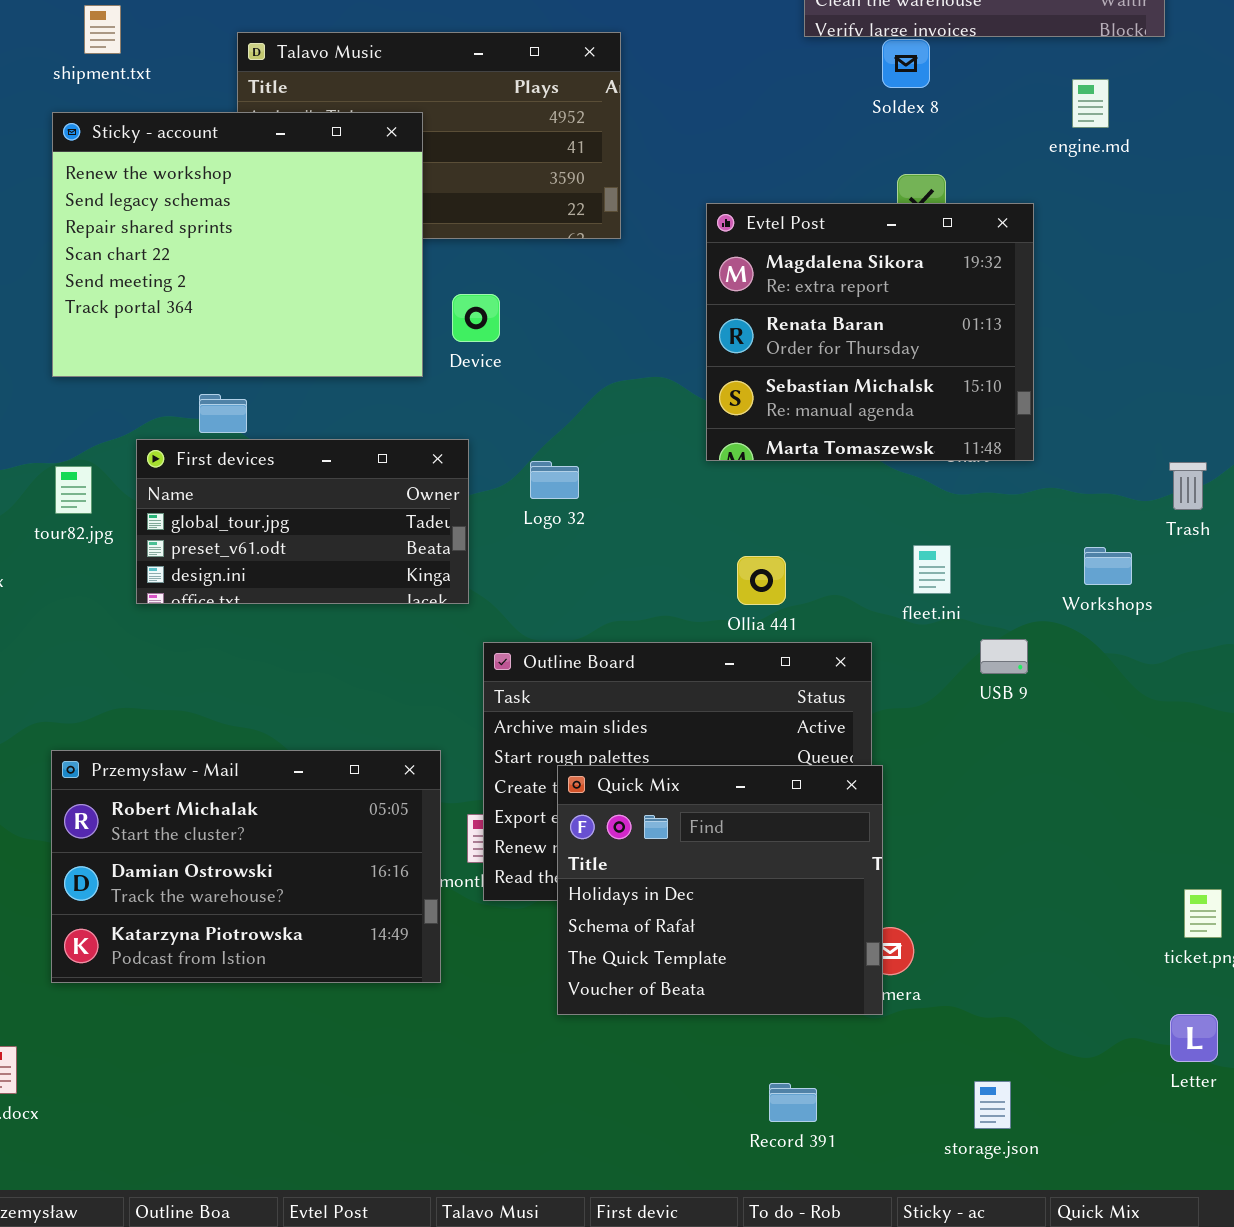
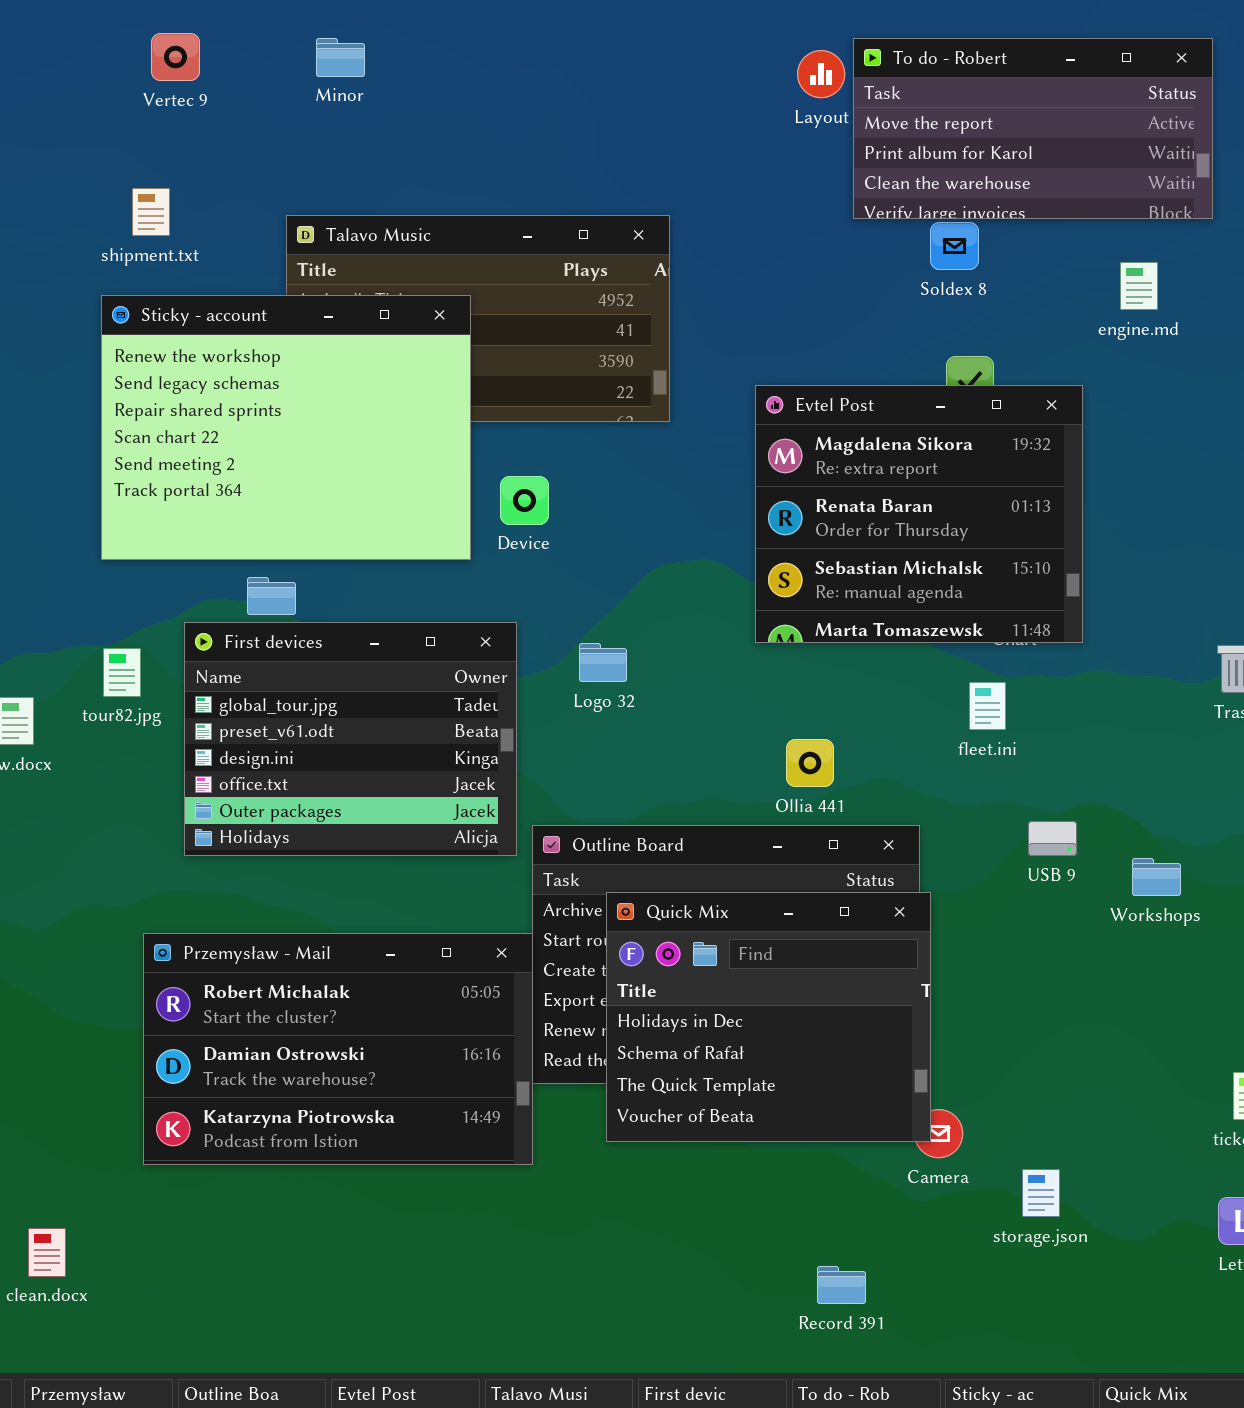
First devices: [136,439,469,604] -> [184,622,517,856], resized
fleet.ini: [913,545,951,594] -> [969,682,1006,730], moved
Workshops: [1084,547,1132,585] -> [1132,858,1181,896], moved
Przemysław - Mail: [51,750,441,983] -> [143,933,533,1165], moved
Quick Mix: [557,765,883,1015] -> [606,892,931,1142], moved
storage.json: [974,1081,1011,1129] -> [1022,1169,1060,1217], moved

